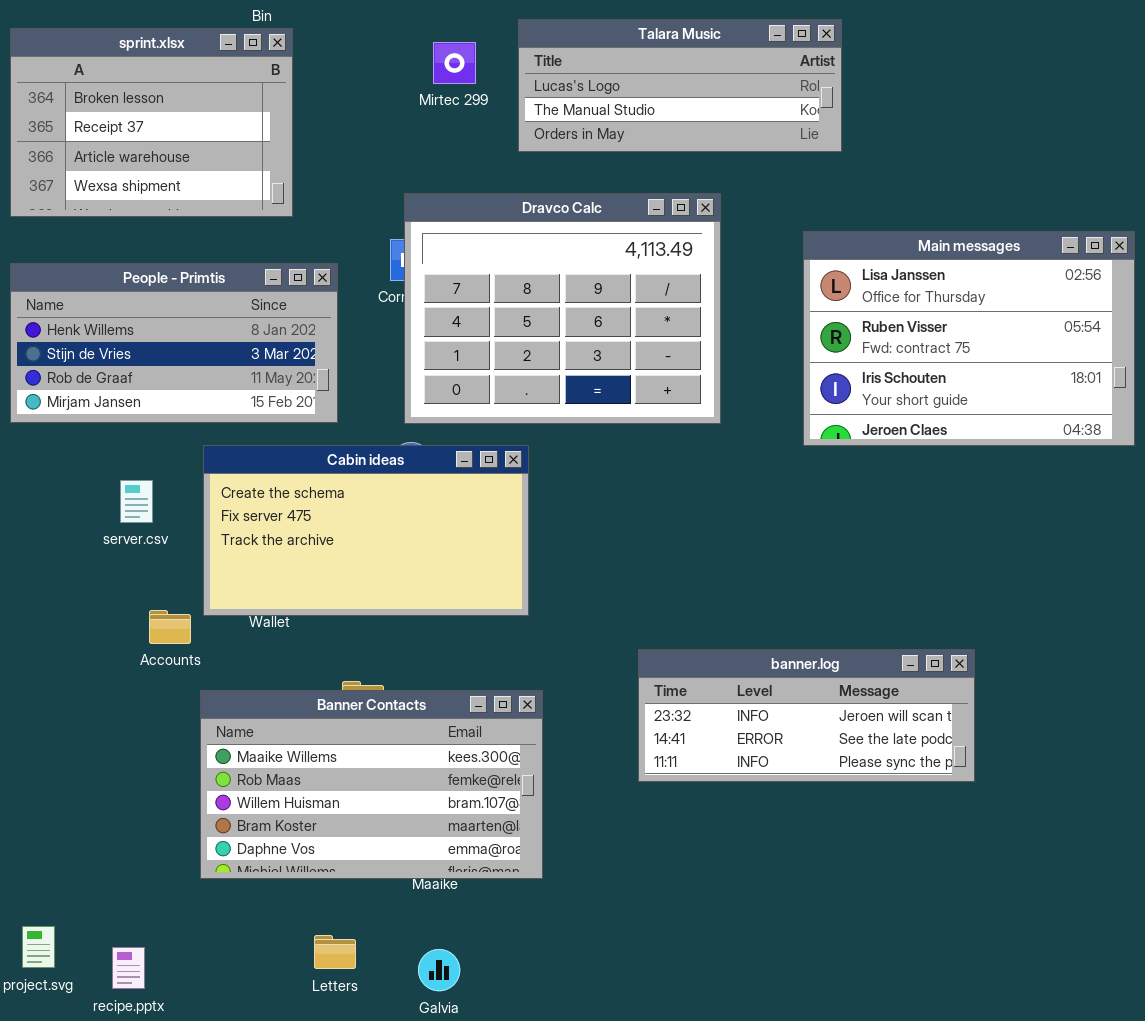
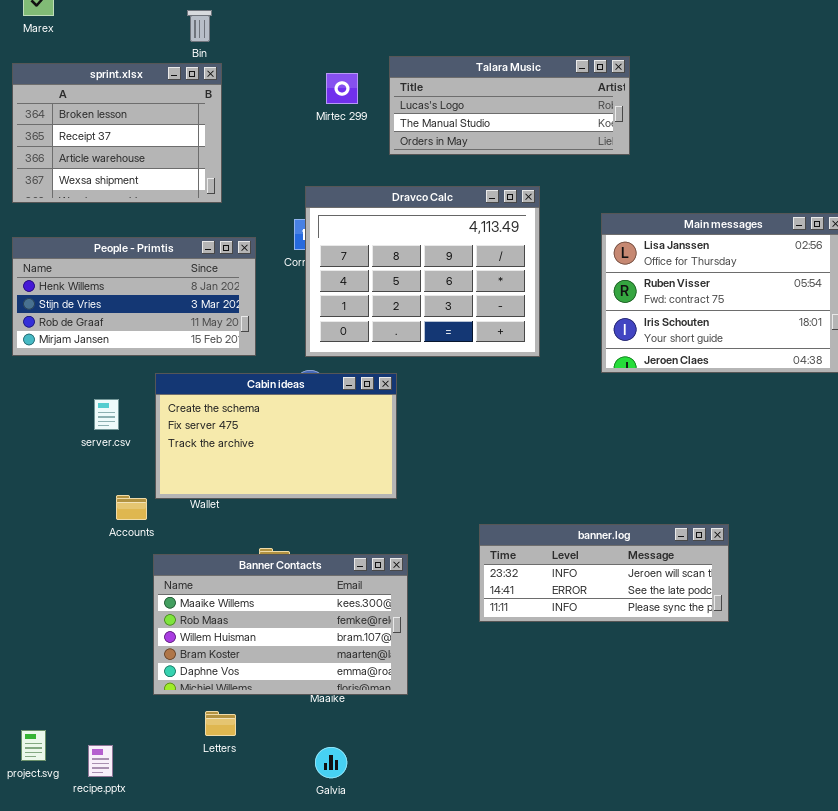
Letters: [314,935,356,969] -> [205,711,236,736], moved

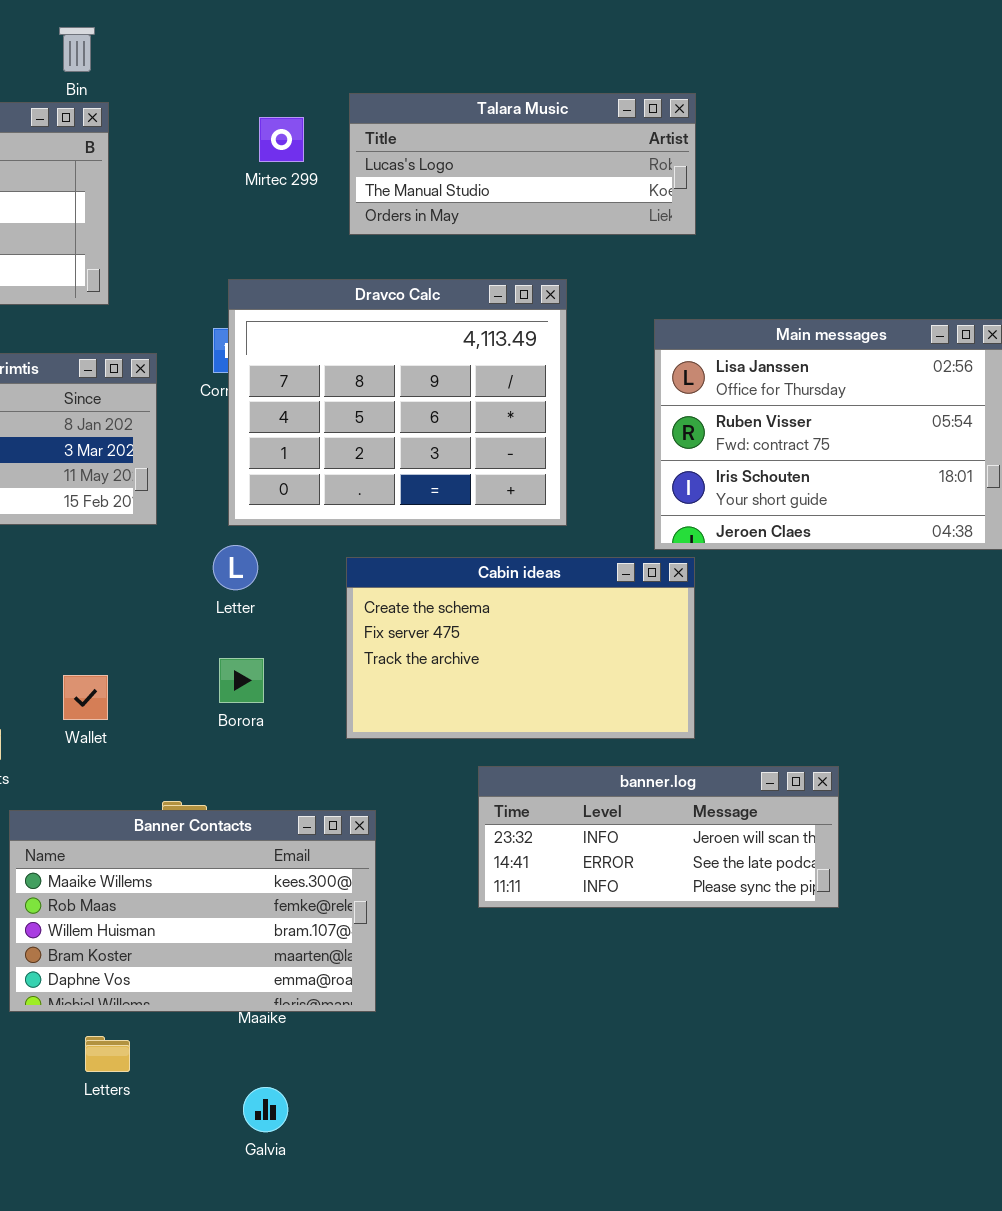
Cabin ideas: [155,373,397,499] -> [346,557,695,739], moved

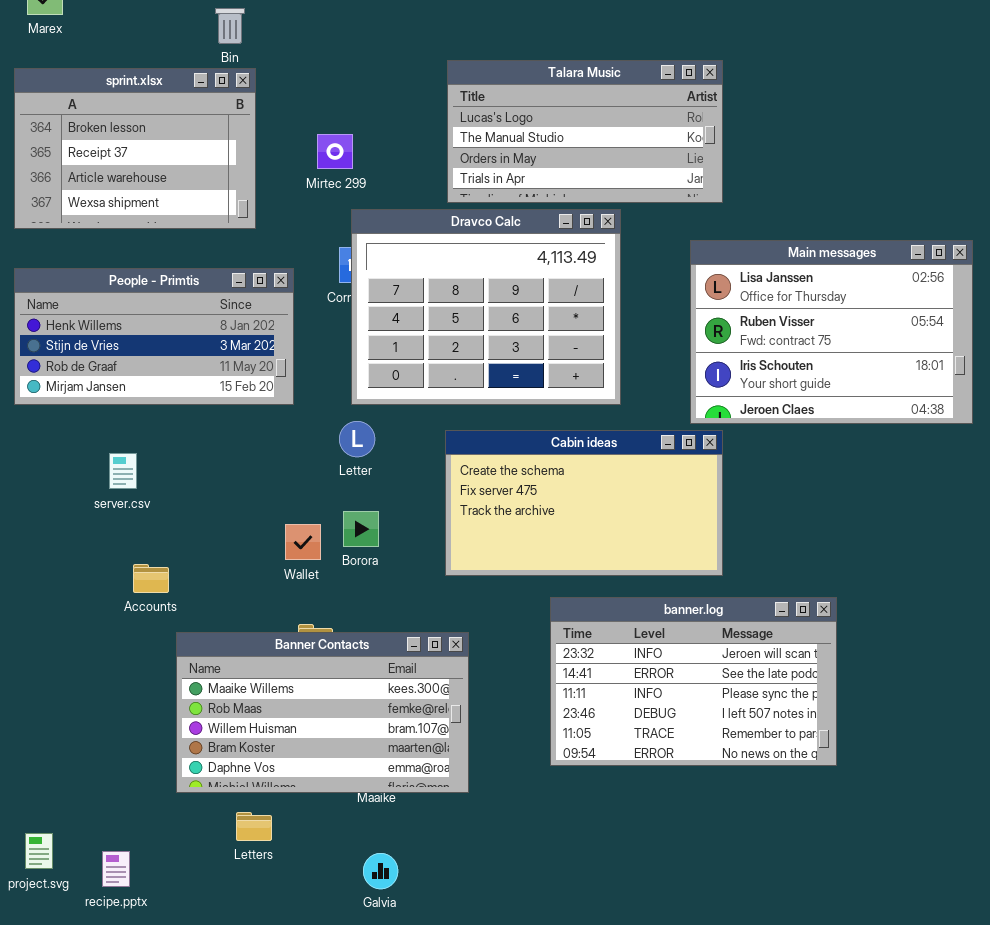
Talara Music: [349,93,696,235] -> [447,60,723,203], resized
Mirtec 299: [259,117,304,162] -> [317,134,353,169], moved
Wallet: [63,675,108,720] -> [285,524,321,560], moved
banner.log: [478,766,839,908] -> [550,597,837,766], resized

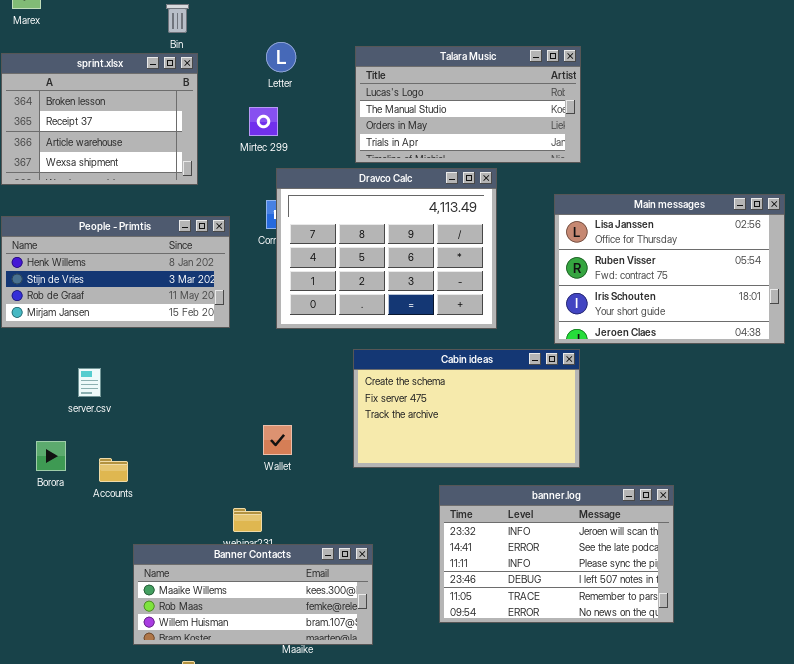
Letter: [339,421,375,457] -> [266,42,296,72], moved
Borora: [343,511,379,547] -> [36,441,66,471], moved
Wallet: [285,524,321,560] -> [263,425,292,455], moved
Banner Contacts: [176,632,469,793] -> [133,544,373,645], resized

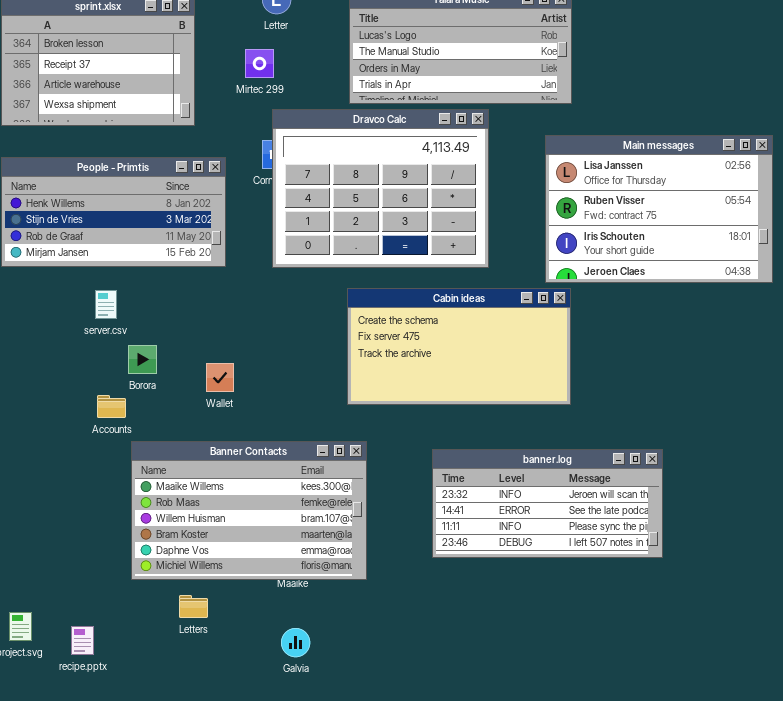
server.csv: [78,368,101,397] -> [95,290,117,319], moved
Wallet: [263,425,292,455] -> [206,363,234,392], moved
Borora: [36,441,66,471] -> [128,345,157,374], moved
banner.log: [439,485,674,623] -> [432,449,663,558], resized
Banner Contacts: [133,544,373,645] -> [131,441,367,580], resized

